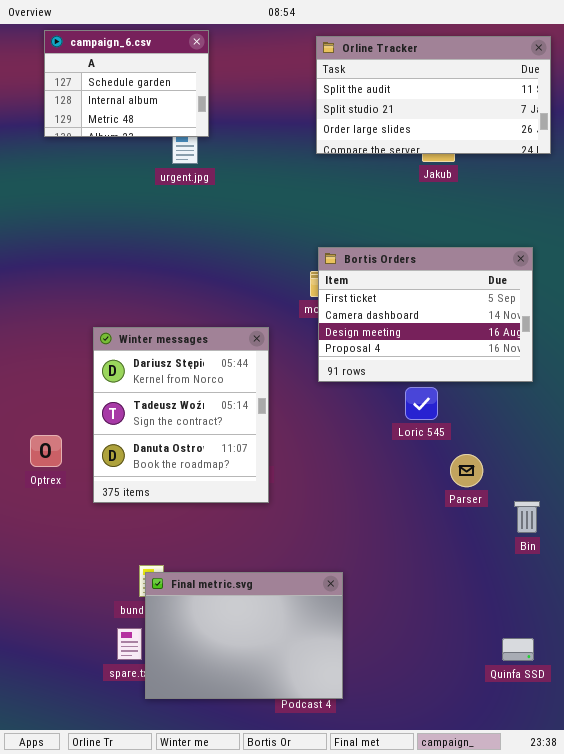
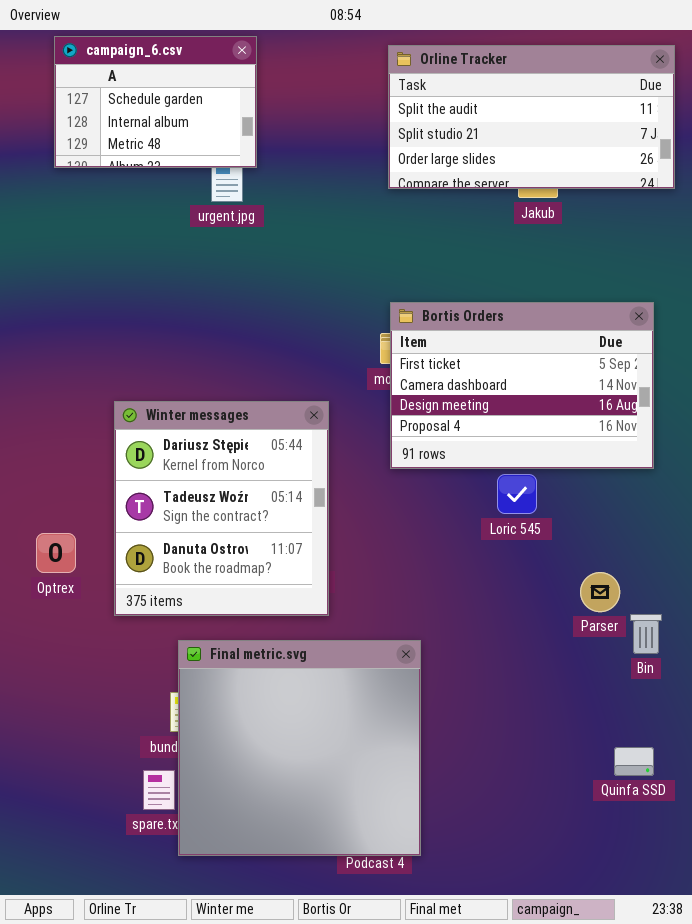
Parser: [450,454,483,487] -> [580,572,620,612], moved
Final metric.svg: [145,572,343,699] -> [178,640,421,856], resized
Quinfa SSD: [502,638,534,661] -> [614,747,654,776], moved

